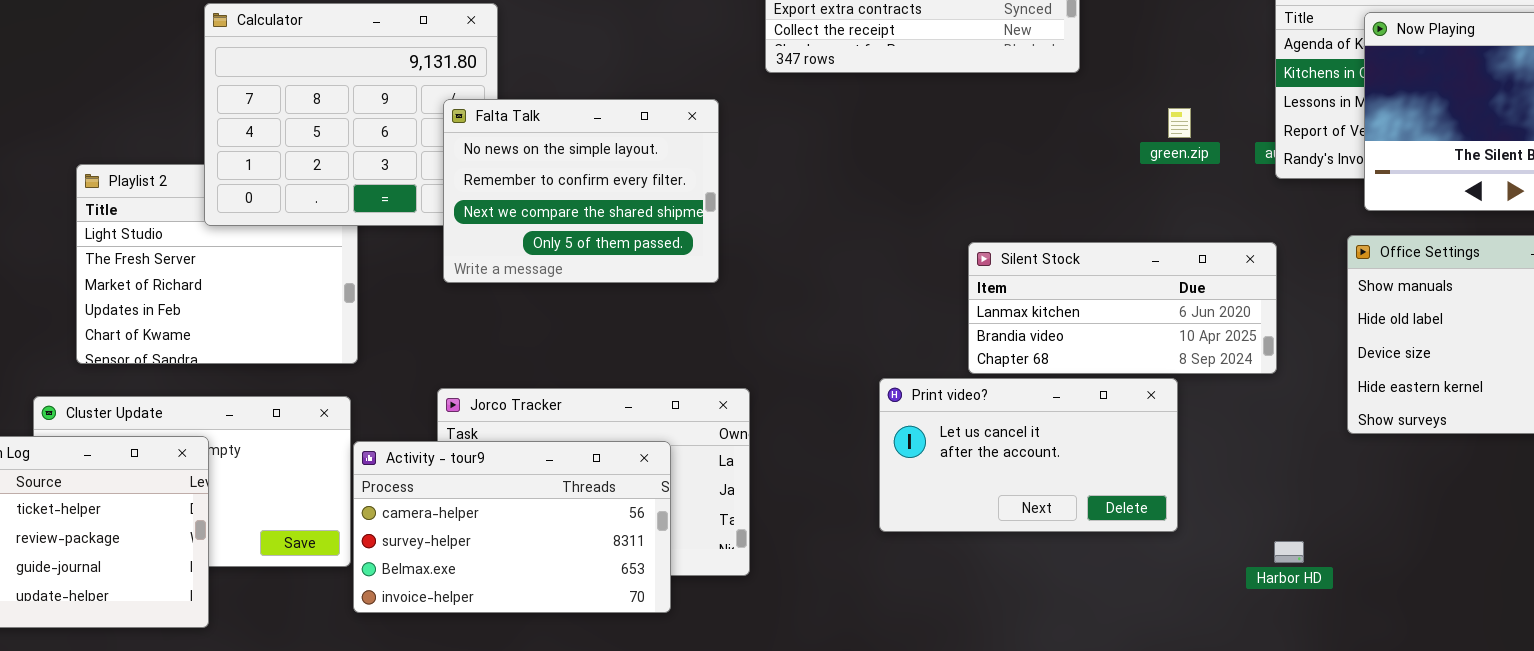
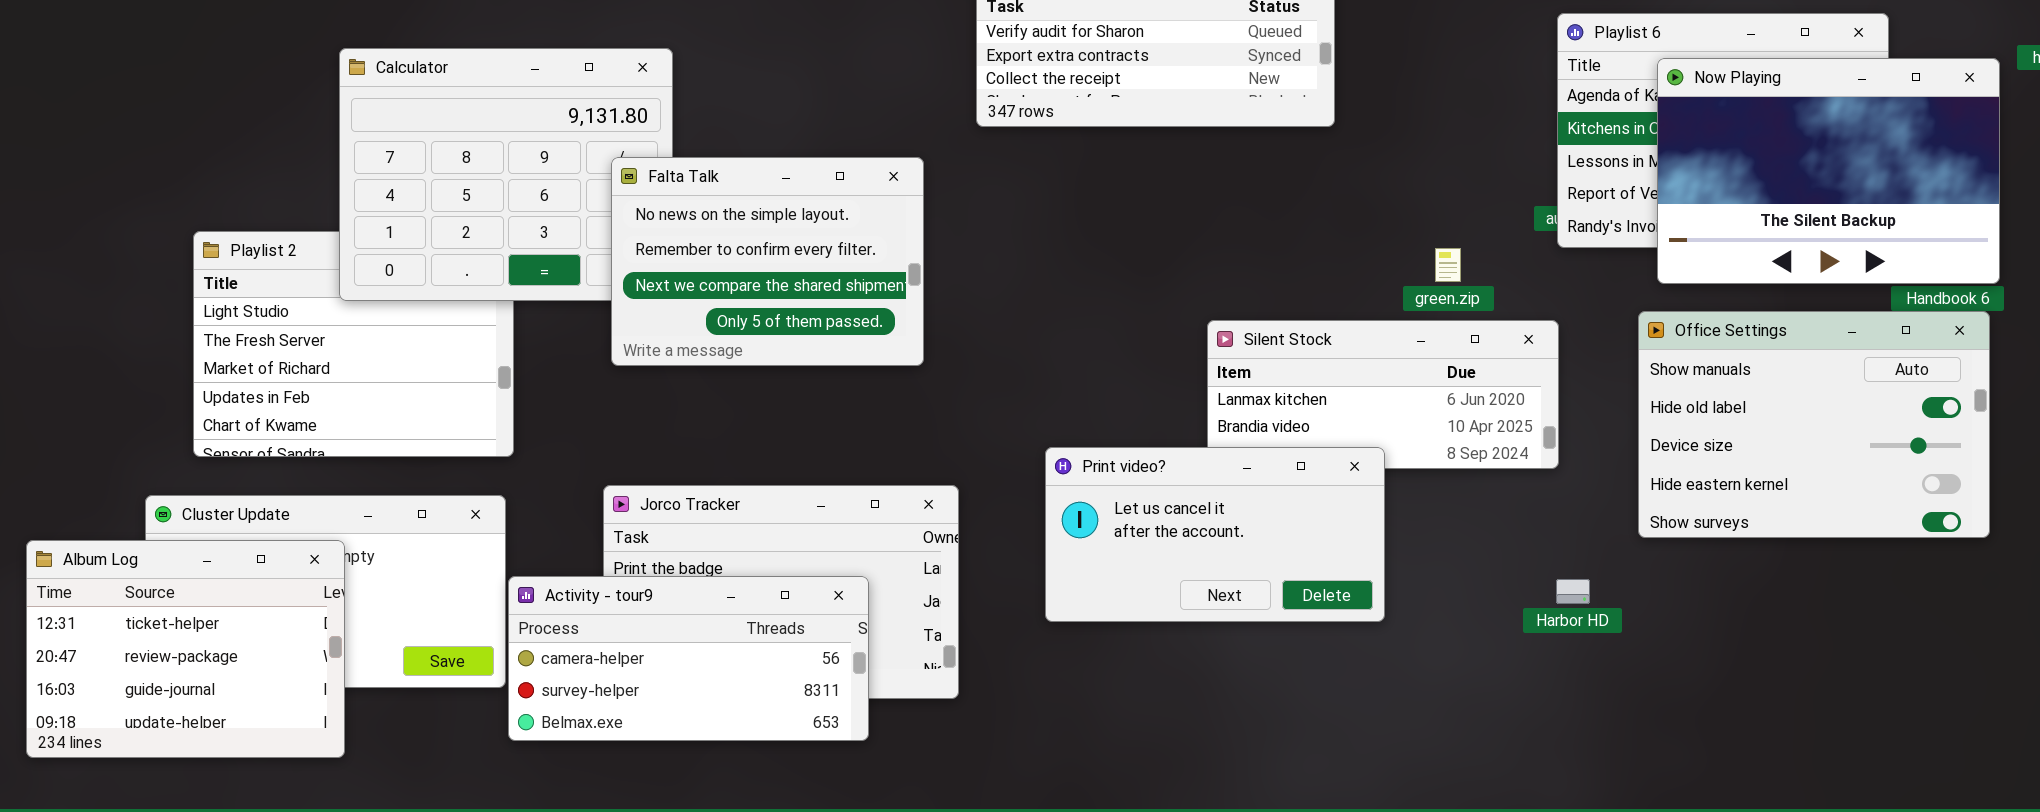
green.zip: [1168,108,1191,138] -> [1435,248,1461,282], moved
Print video?: [879,378,1178,532] -> [1045,447,1385,622], moved
Activity - tour9: [353,441,671,613] -> [508,576,869,741], resized
Harbor HD: [1274,541,1304,563] -> [1556,579,1590,604], moved

